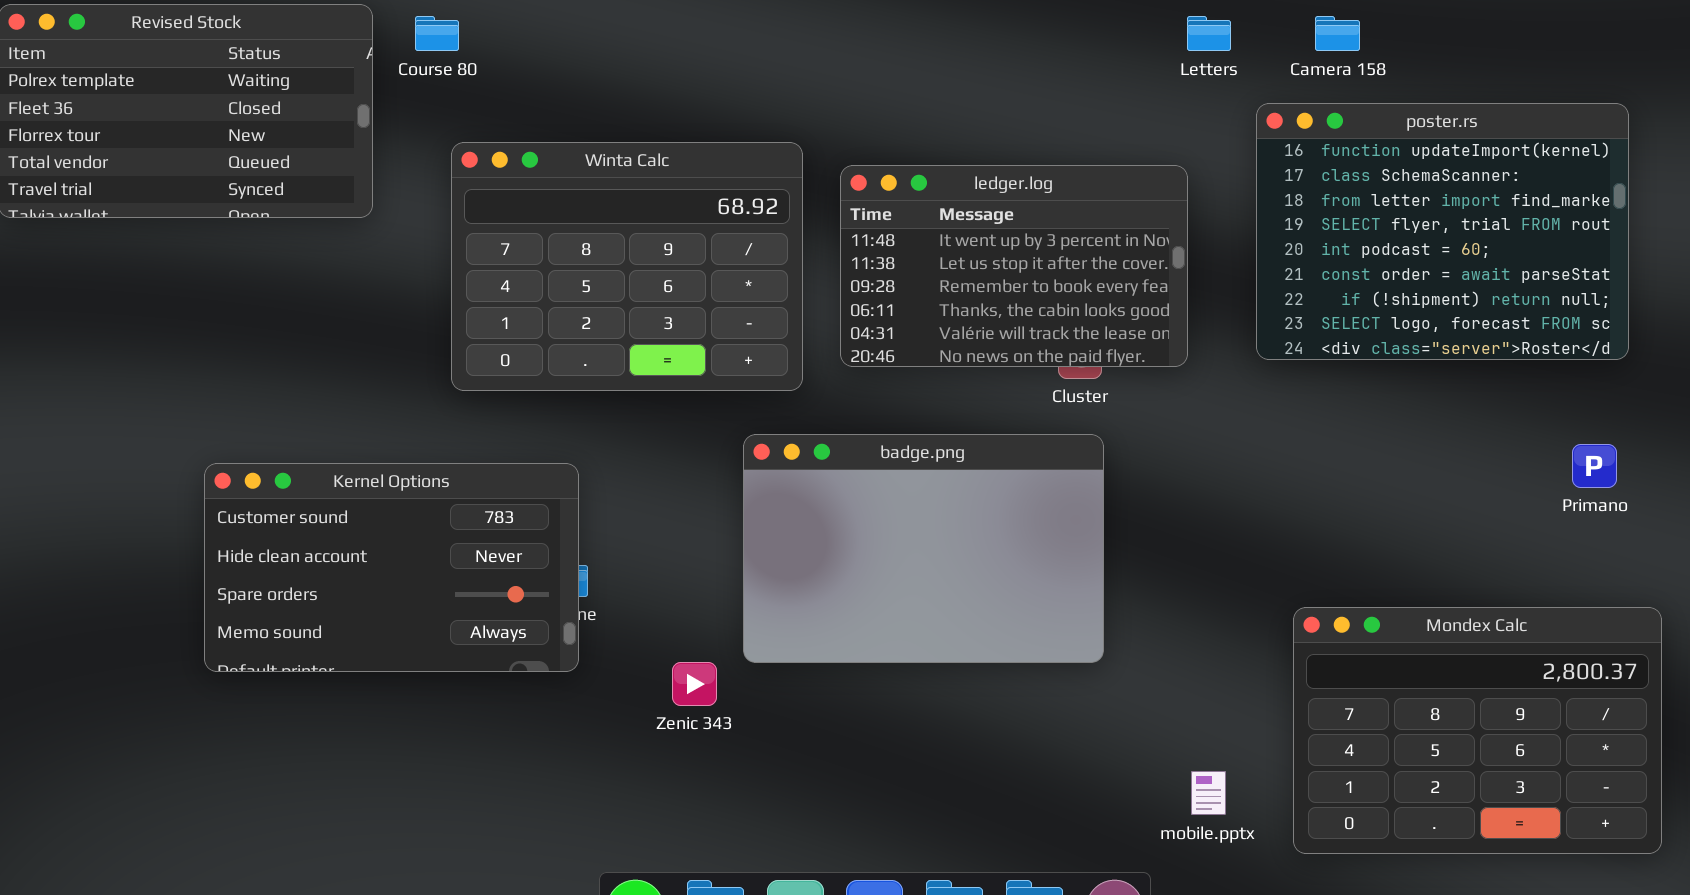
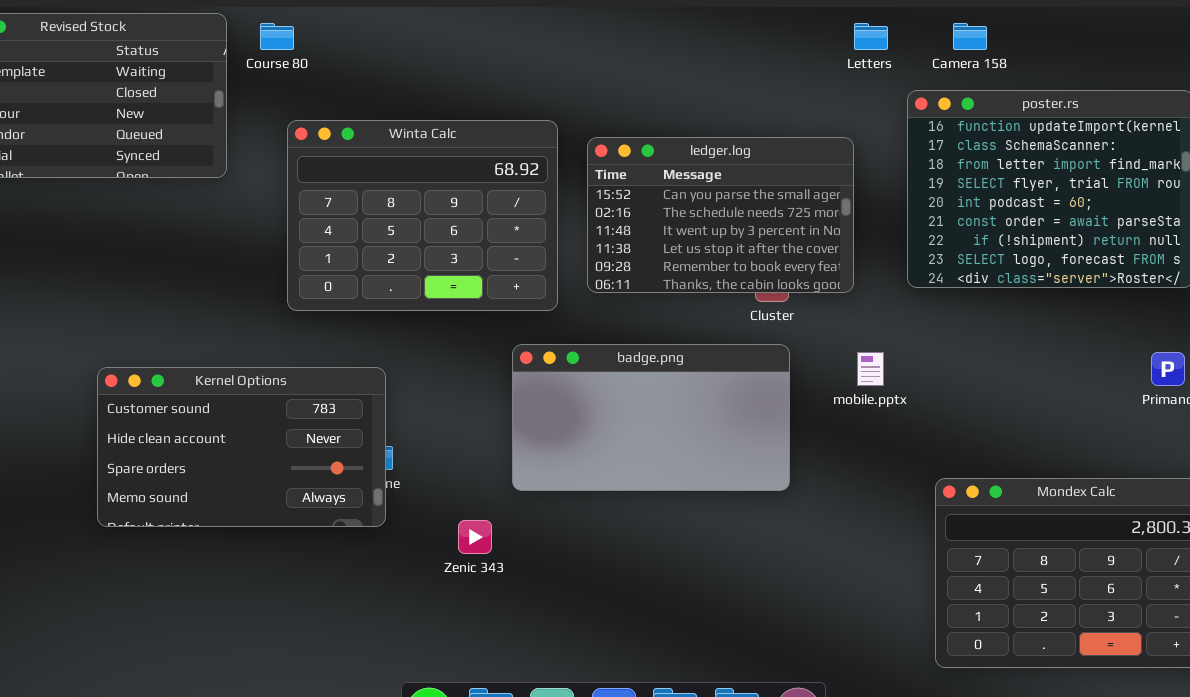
ledger.log: [840,165,1188,367] -> [587,137,854,293], scrolled up 2 rows
badge.png: [743,434,1104,663] -> [512,344,790,491], resized
mobile.pptx: [1191,771,1226,815] -> [857,352,884,386], moved

